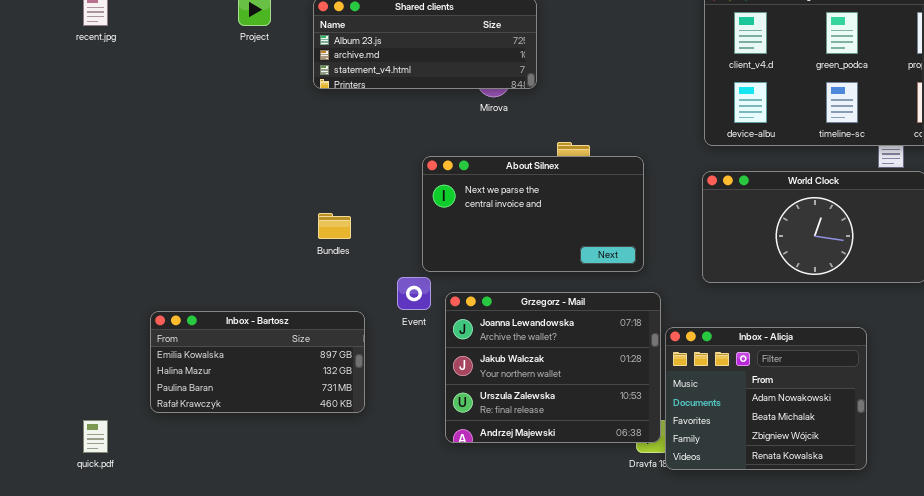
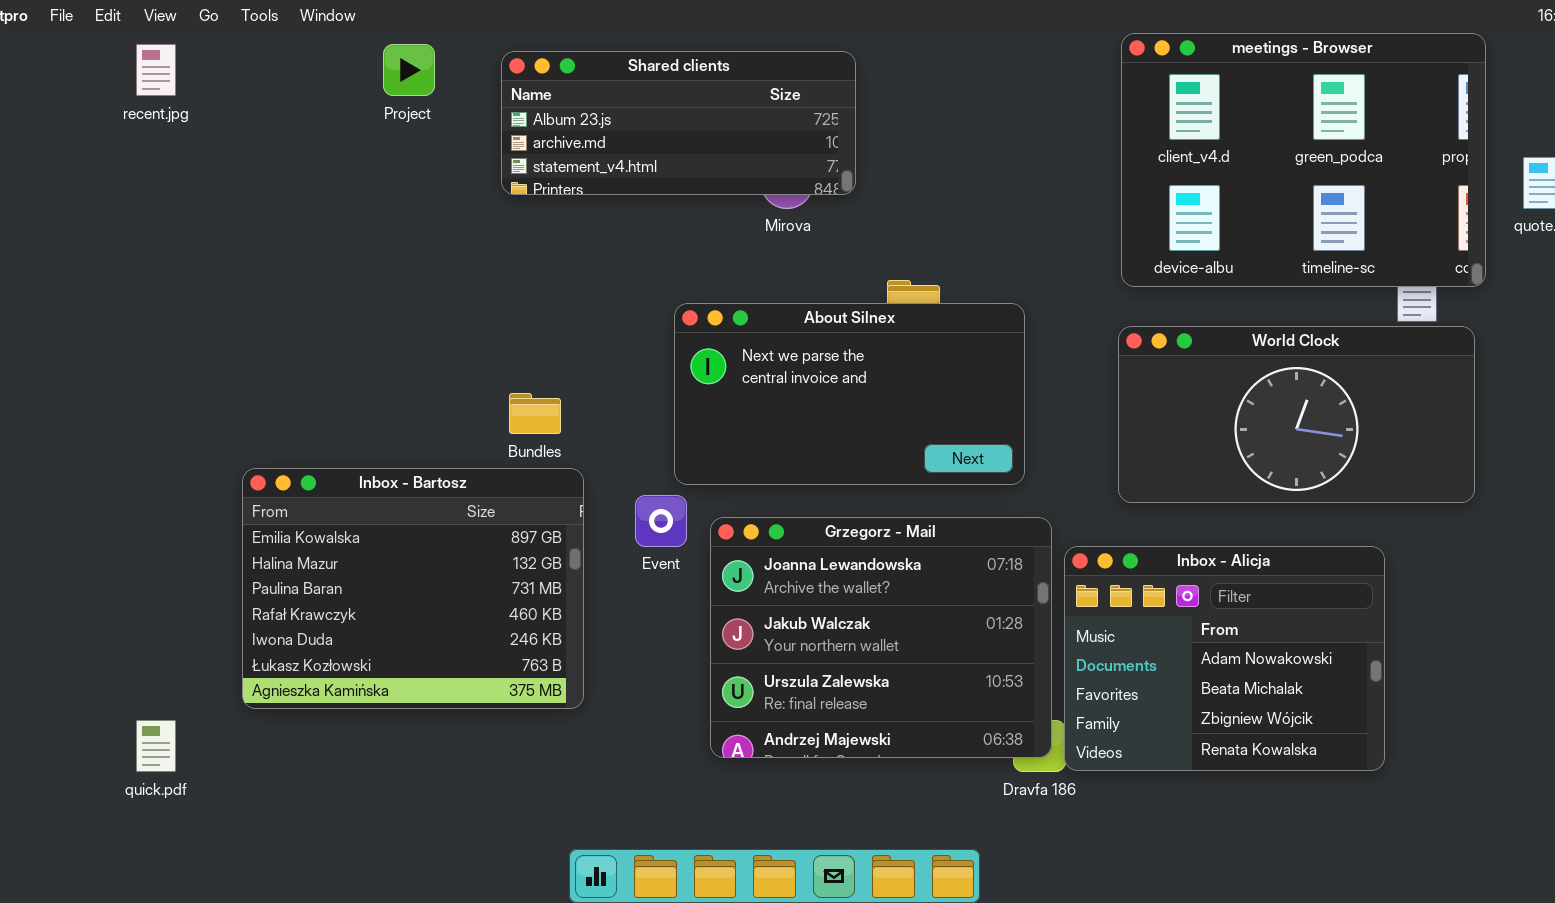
Inbox - Bartosz: [150,311,365,413] -> [242,468,584,709], resized
Inbox - Alicja: [665,327,867,470] -> [1064,546,1385,771], moved

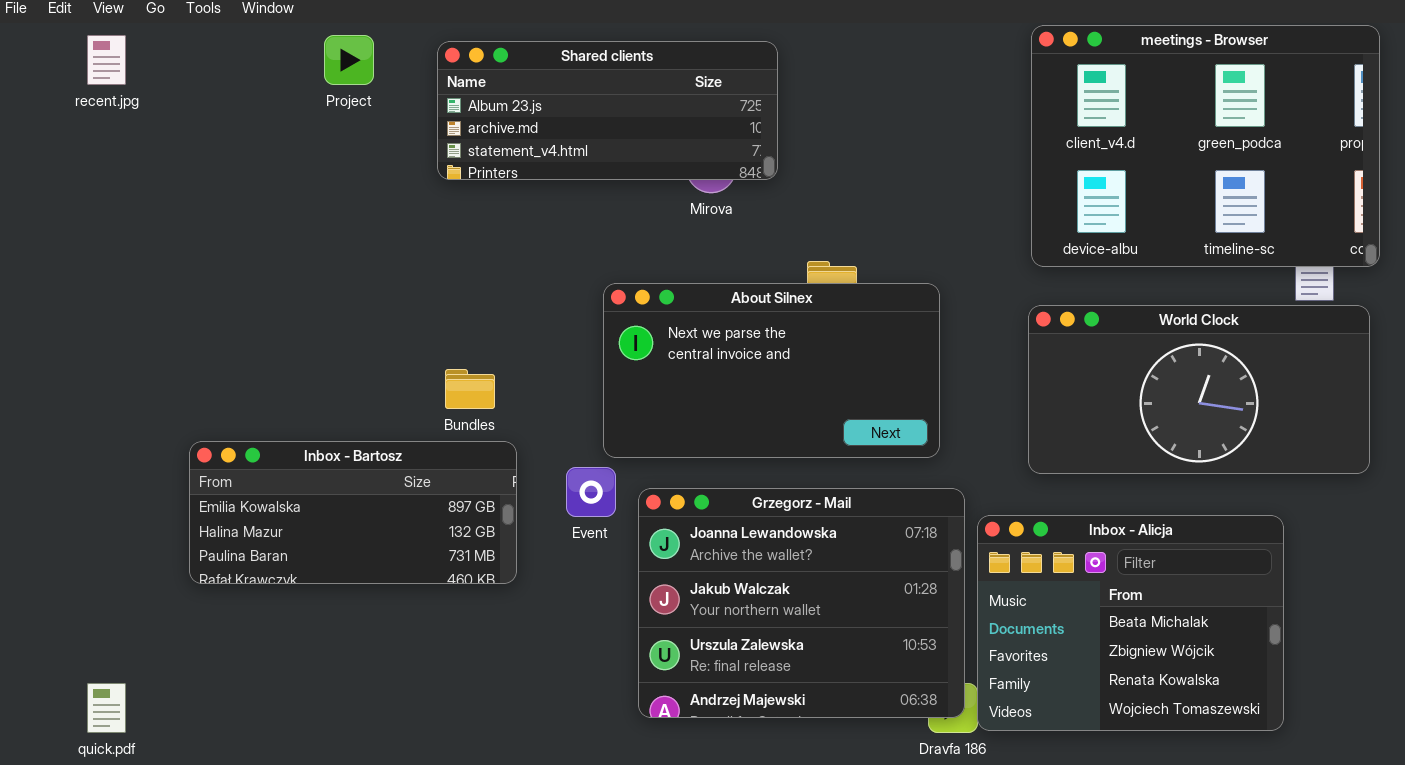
Inbox - Bartosz: [242,468,584,709] -> [189,441,517,584], resized
Inbox - Alicja: [1064,546,1385,771] -> [977,515,1284,731], scrolled down 1 row

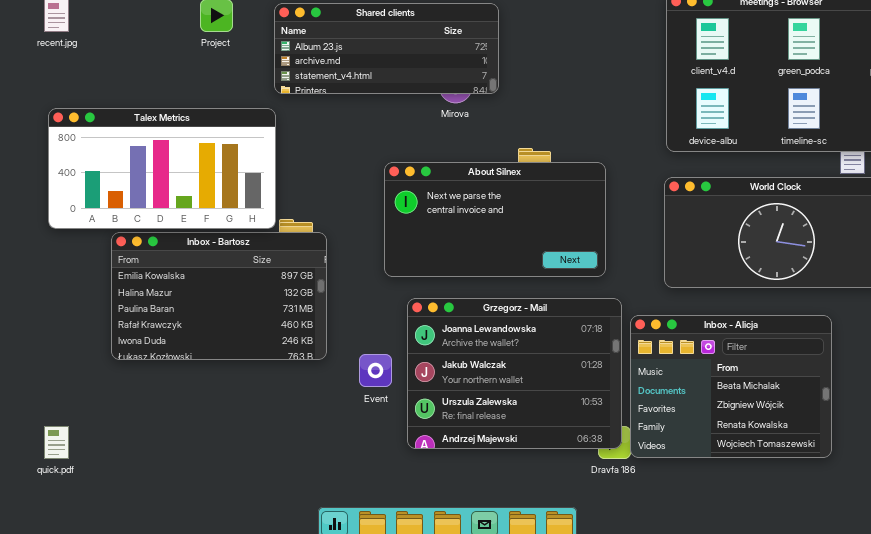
Talex Metrics: none -> [48,108,276,229], opened
Inbox - Bartosz: [189,441,517,584] -> [111,232,327,360], resized
Event: [566,467,616,517] -> [359,354,392,387], moved

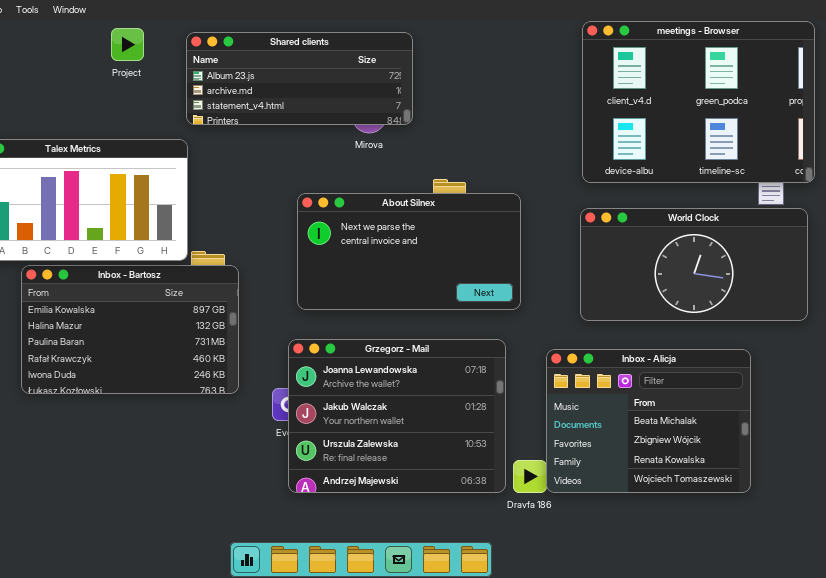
Grzegorz - Mail: [407,298,622,449] -> [288,339,506,493], moved

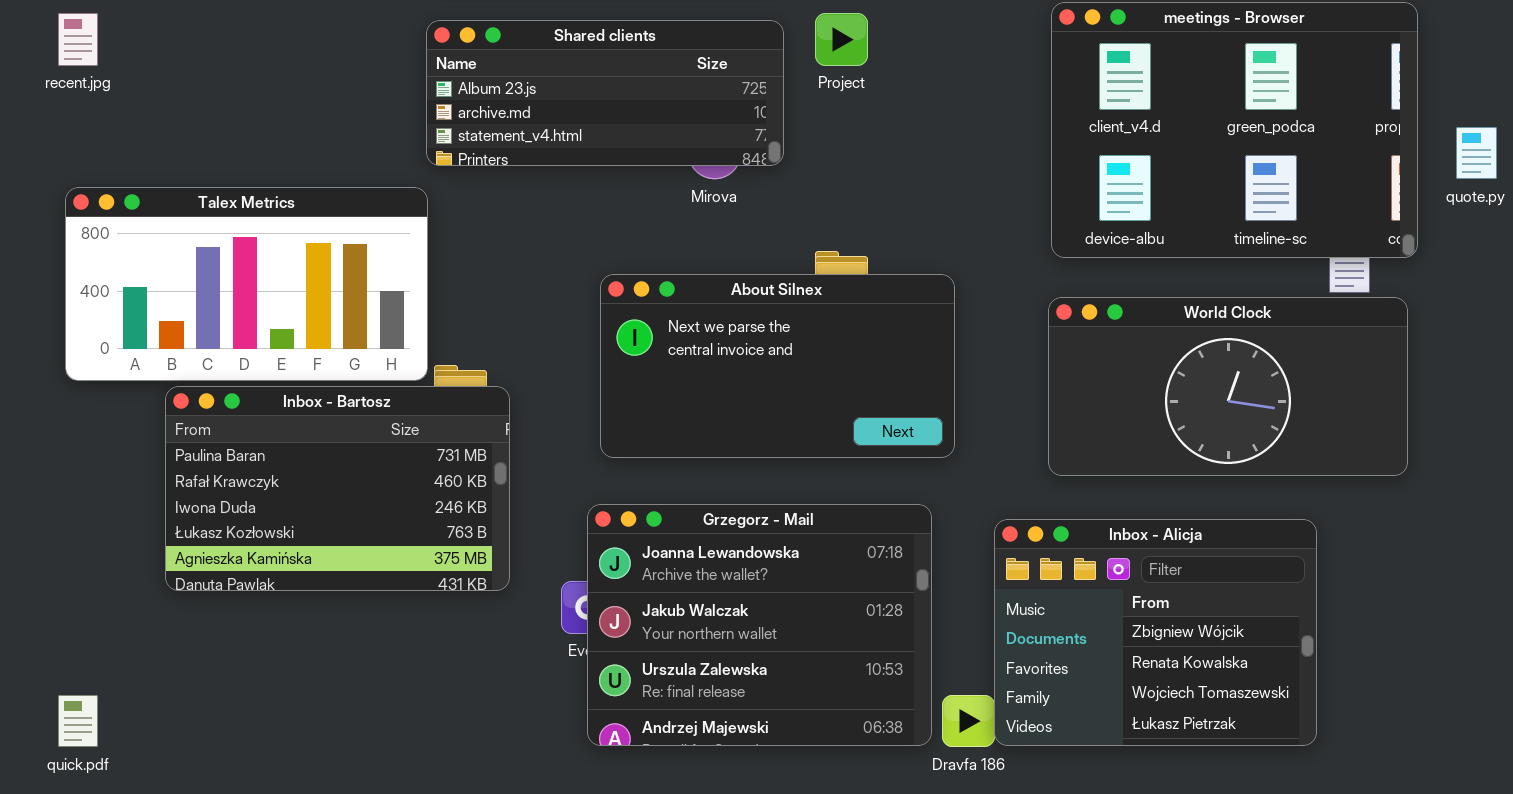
Project: [111,28,144,61] -> [815,13,868,66], moved
Inbox - Bartosz: [21,265,239,394] -> [165,386,510,591], scrolled down 2 rows
Inbox - Alicja: [546,349,751,493] -> [994,519,1317,746], scrolled down 1 row

